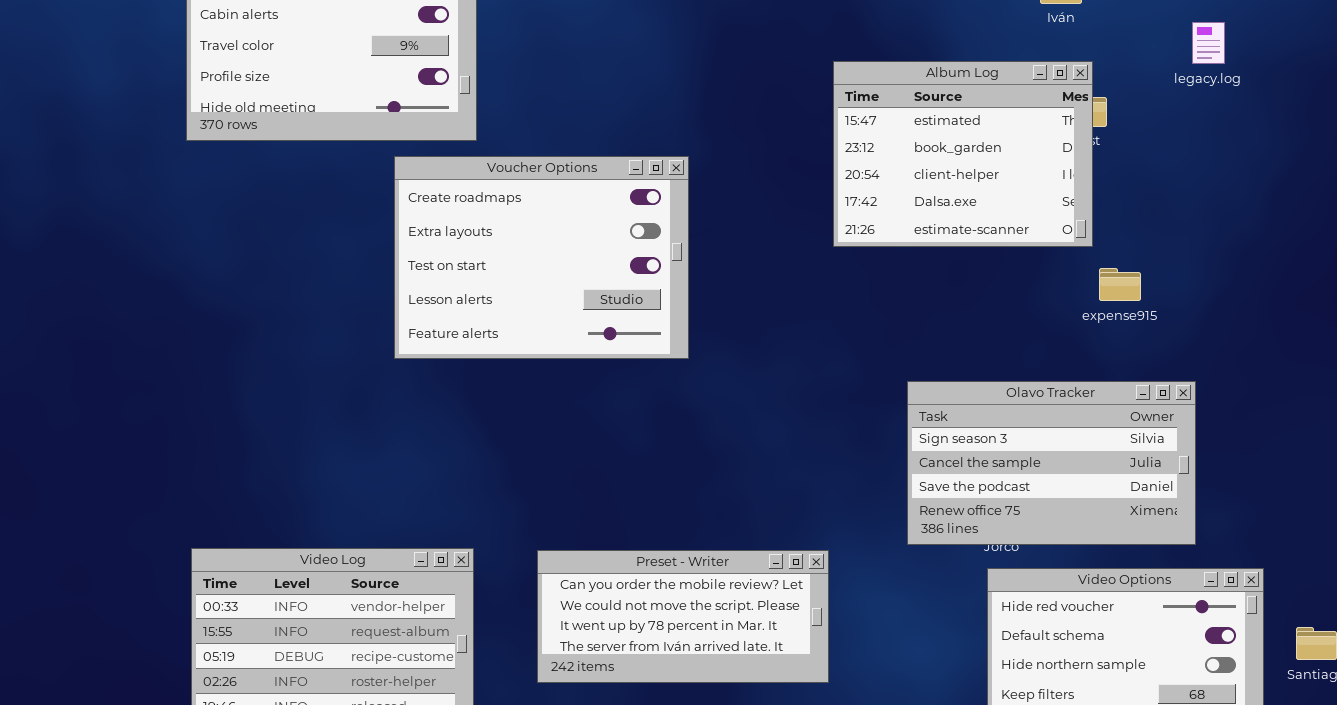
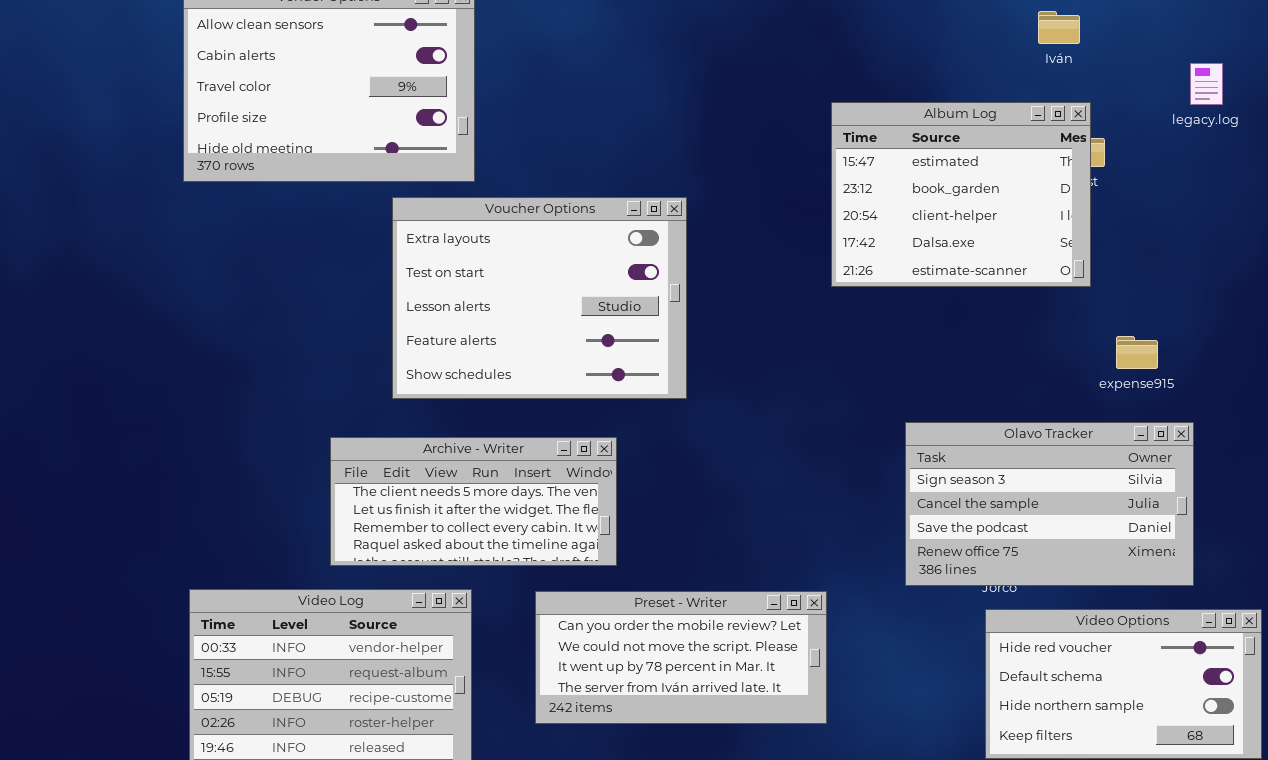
Voucher Options: [394,156,689,359] -> [392,197,687,399], scrolled down 1 row
expense915: [1099,268,1141,301] -> [1116,336,1158,369], moved
Archive - Writer: none -> [330,437,617,566], opened

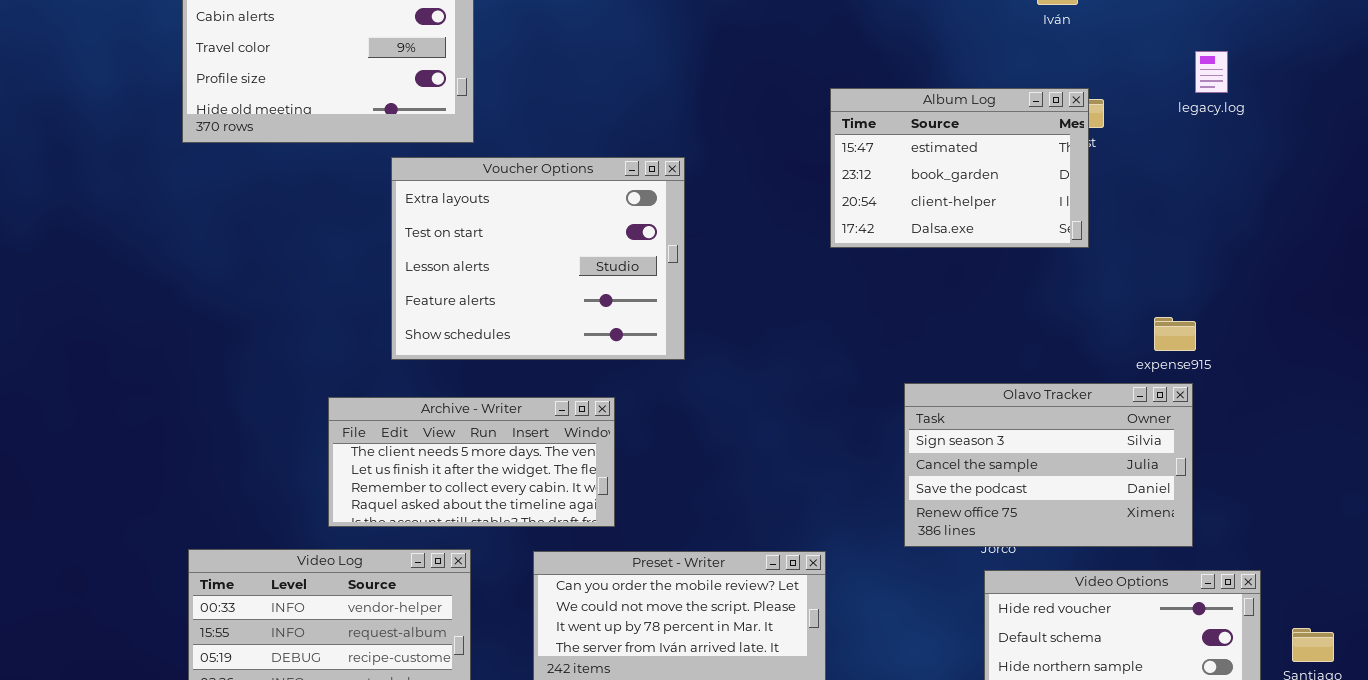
legacy.log: [1190,63,1223,105] -> [1195,51,1228,93], moved
Album Log: [831,102,1091,287] -> [830,88,1089,248], resized
expense915: [1116,336,1158,369] -> [1154,317,1196,351], moved

